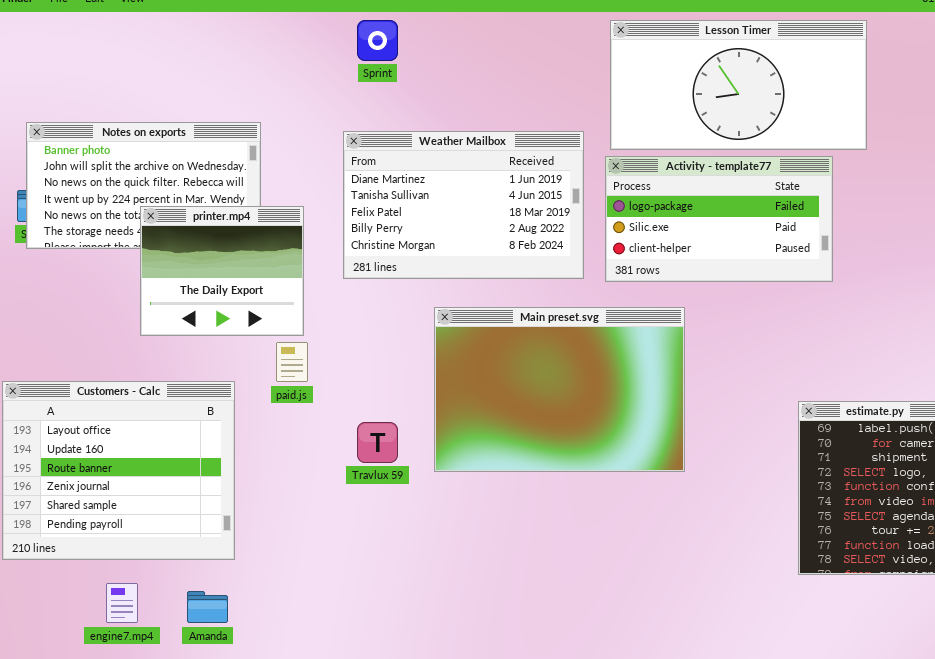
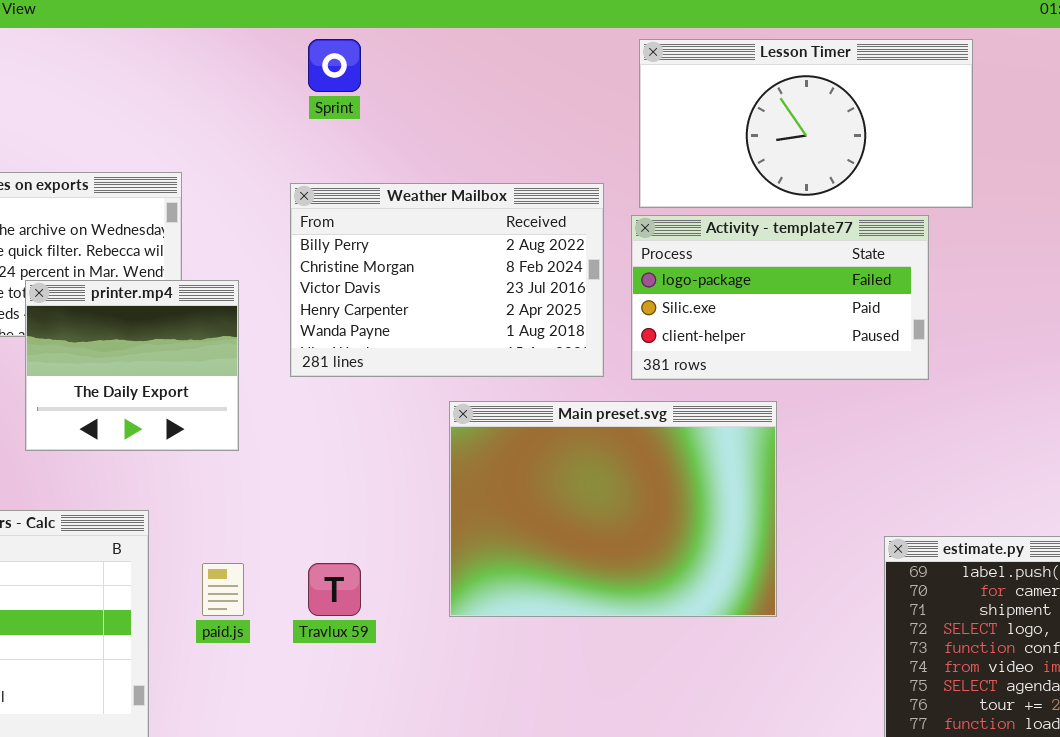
Weather Mailbox: [343,131,584,279] -> [290,183,604,377], scrolled down 3 rows
Main preset.svg: [434,307,685,472] -> [449,401,777,617], moved
paid.js: [276,342,308,382] -> [202,563,244,616], moved

